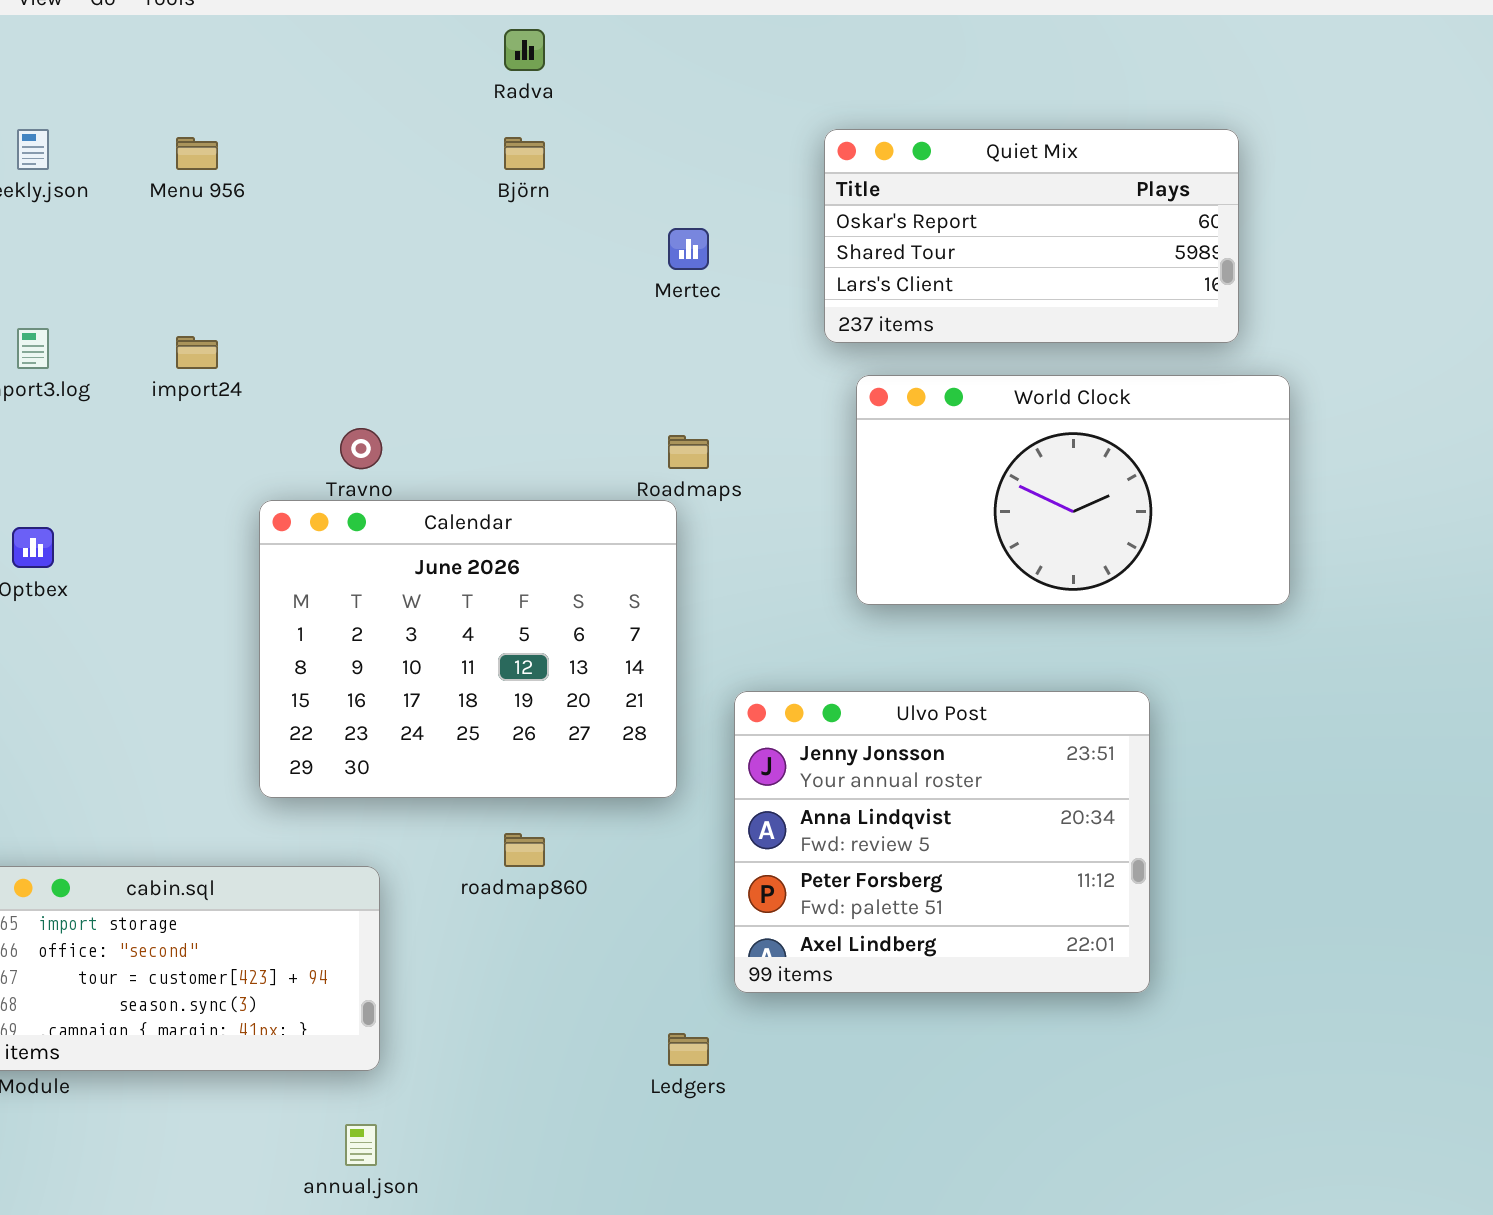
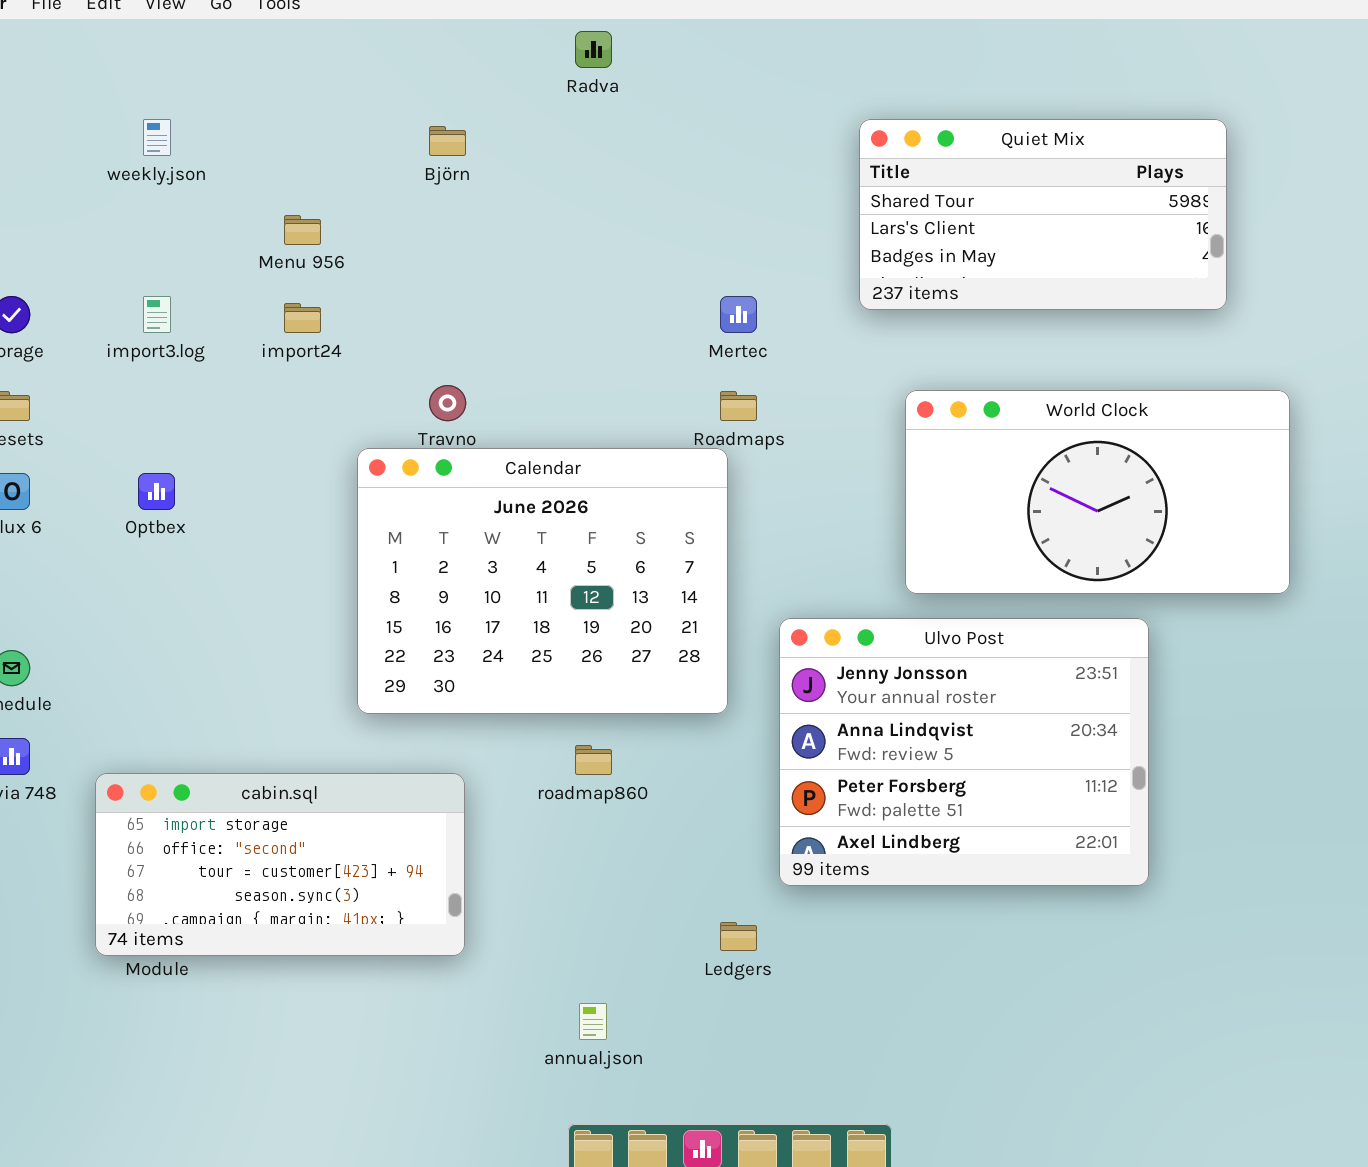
Quiet Mix: [824,129,1239,343] -> [859,119,1227,310], scrolled down 1 row
Menu 956: [176,137,218,170] -> [284,215,321,245], moved
Björn: [504,137,545,170] -> [429,126,466,156], moved
Mertec: [668,228,709,270] -> [720,296,757,333], moved
World Clock: [856,375,1290,605] -> [905,390,1290,594], moved
annual.json: [345,1124,377,1166] -> [579,1003,607,1040], moved

